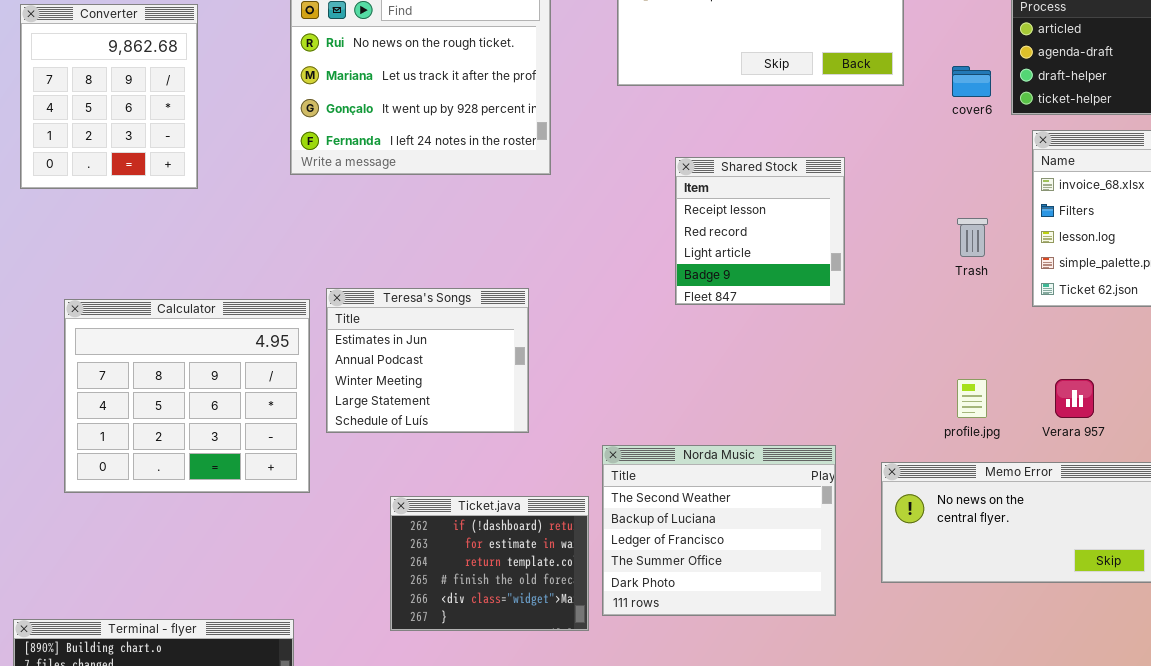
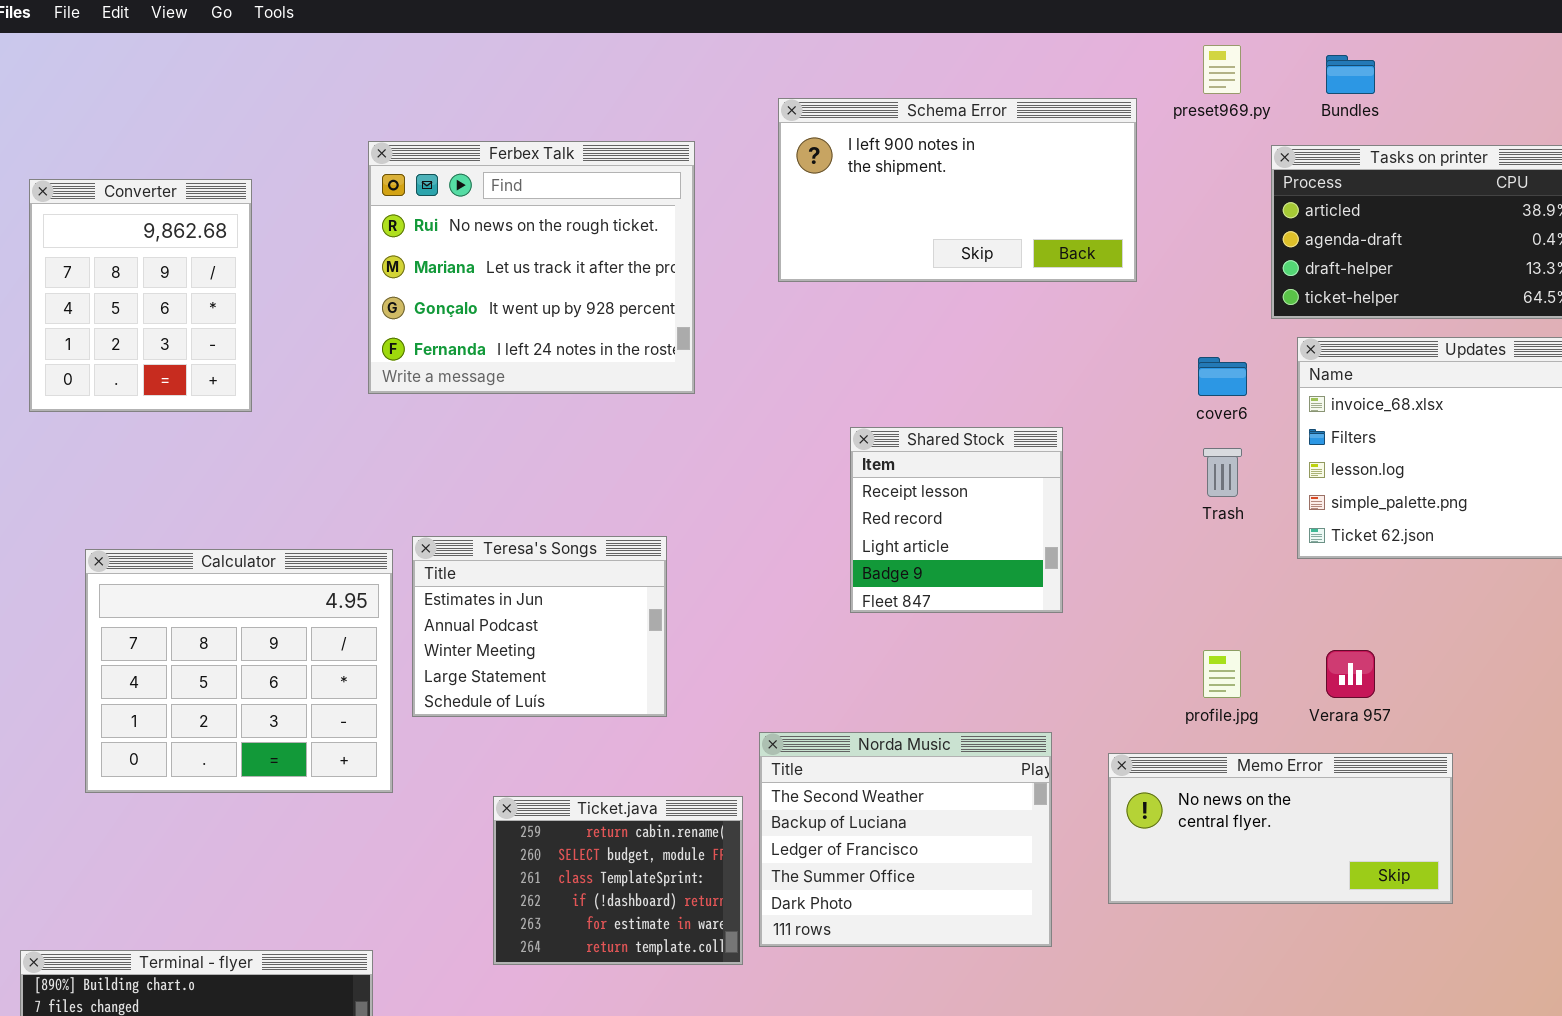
cover6: [952,66,991,97] -> [1198,357,1247,396], moved
Shared Stock: [675,157,845,305] -> [850,427,1063,613], moved
Ticket.java: [390,496,589,631] -> [493,796,743,965], scrolled up 3 rows

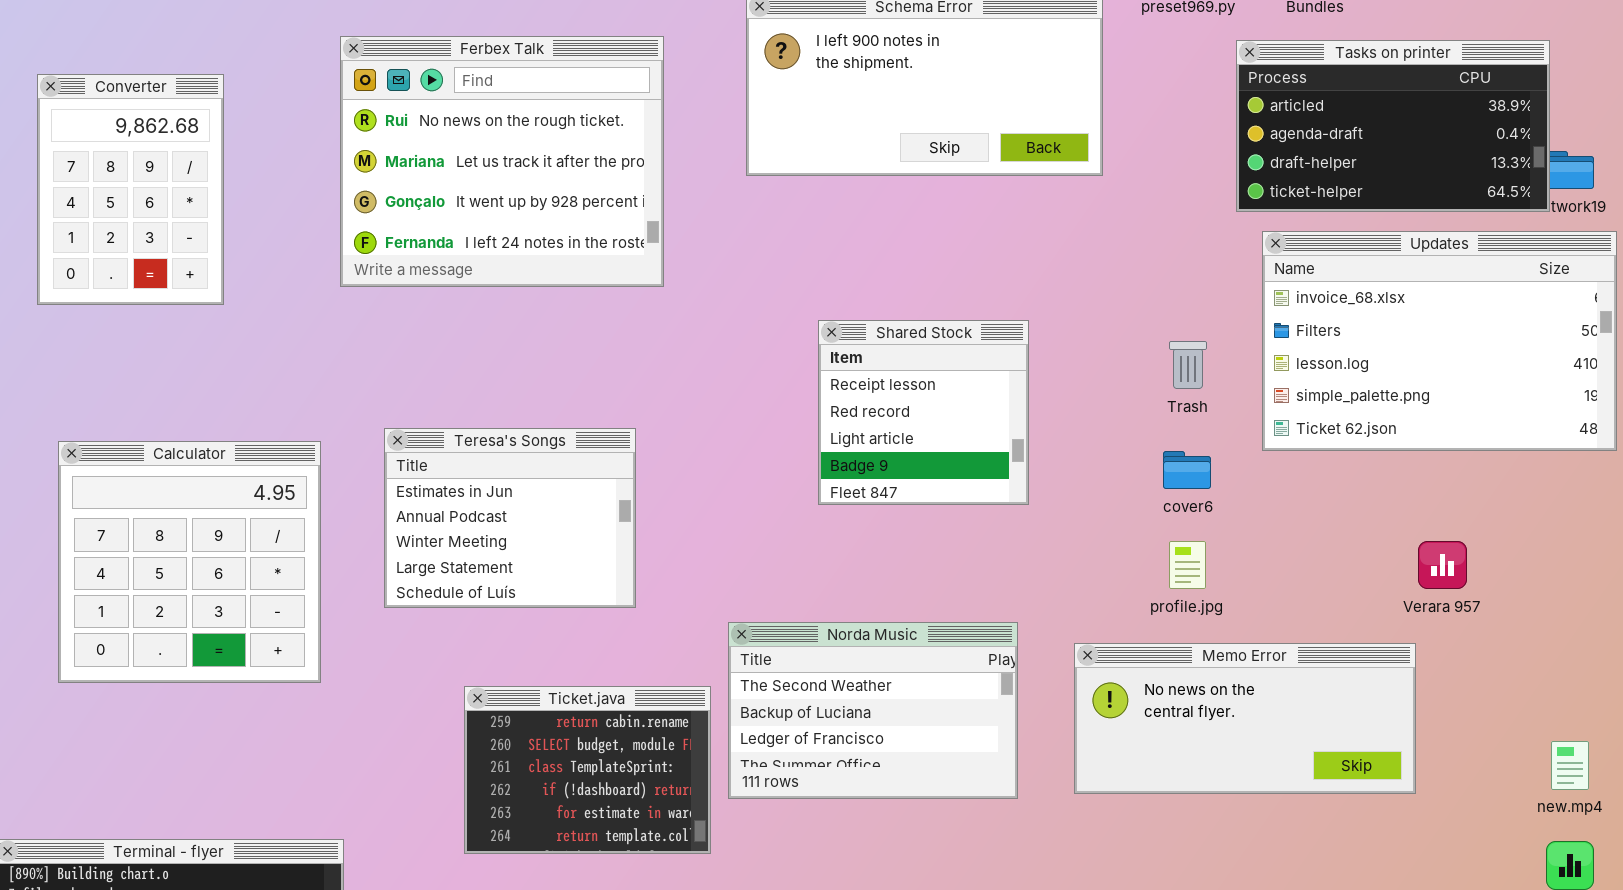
Converter: [29,179,252,412] -> [37,74,224,305], resized
cover6: [1198,357,1247,396] -> [1163,451,1211,489], moved
Calculator: [85,549,393,793] -> [58,441,321,683], resized
Verara 957: [1326,650,1375,698] -> [1418,541,1467,589], moved
Norda Music: [759,732,1052,947] -> [728,622,1018,799], resized

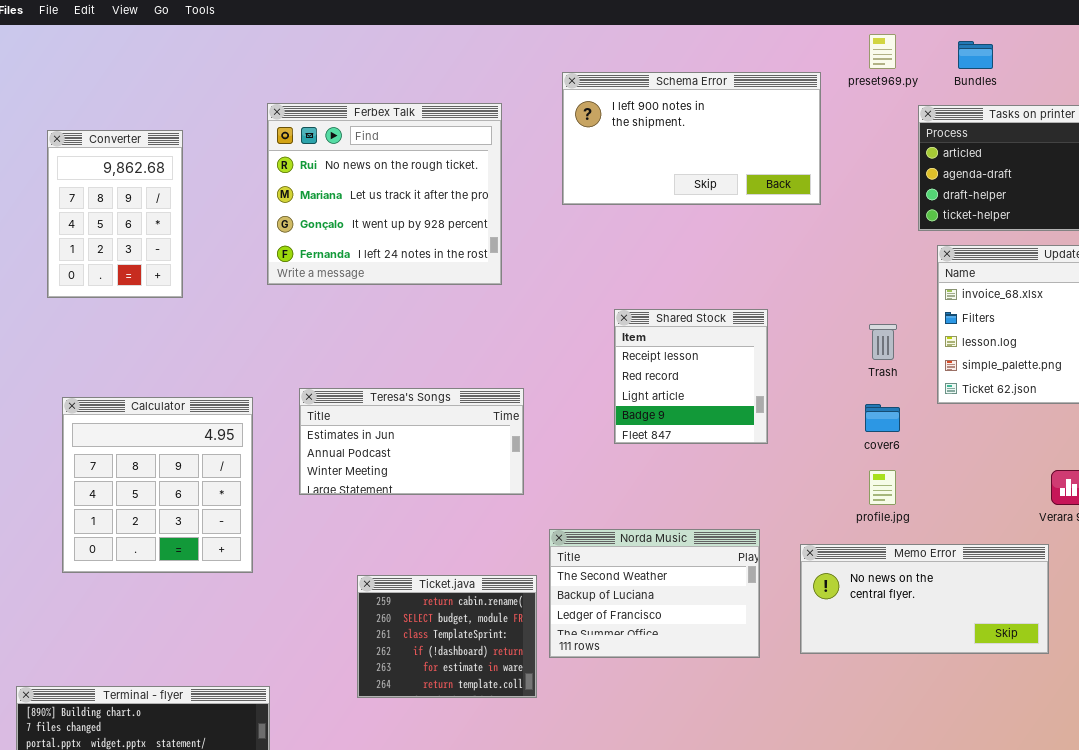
Teresa's Songs: [384,428,636,608] -> [299,388,524,495], resized

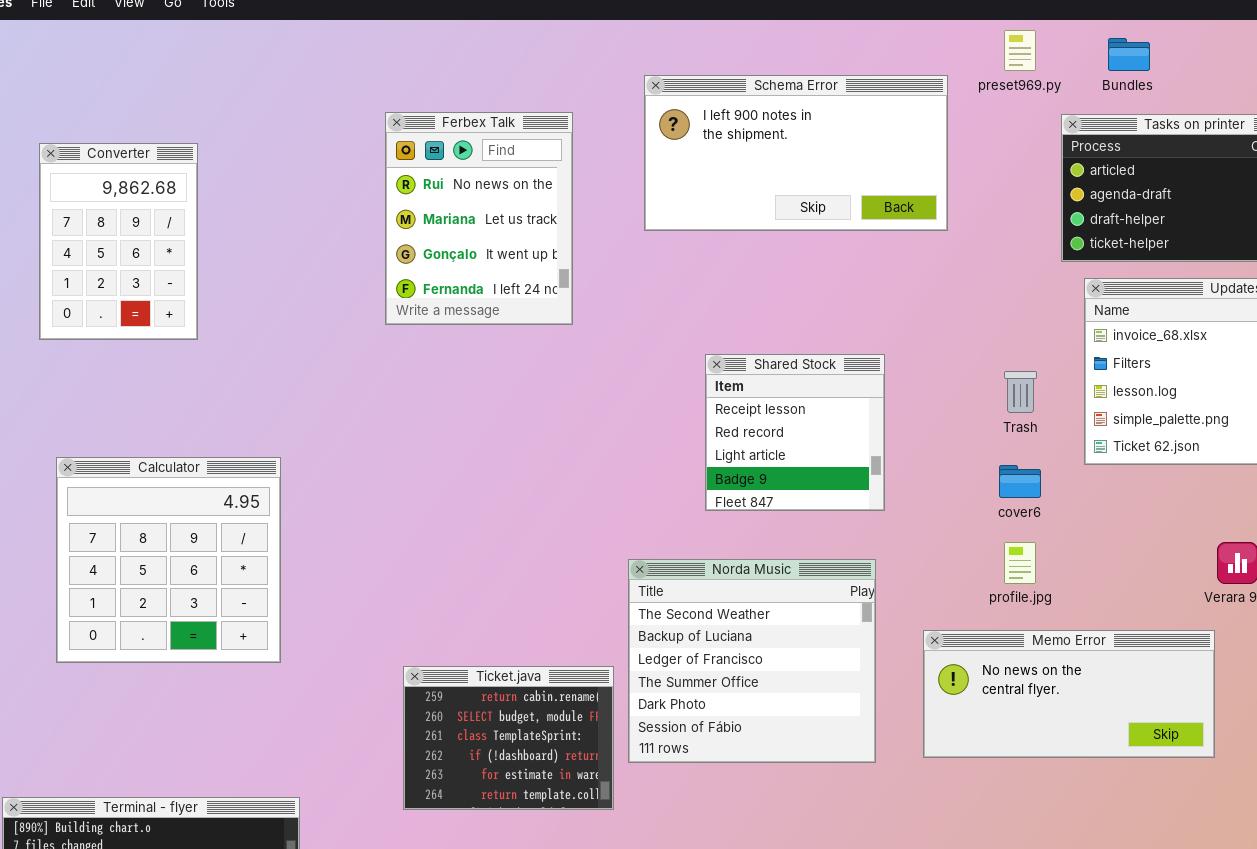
Ferbex Talk: [267,103,502,285] -> [385,112,573,325], resized
Teresa's Songs: [299,388,524,495] -> none, closed
Norda Music: [549,529,760,658] -> [628,559,876,763], resized

